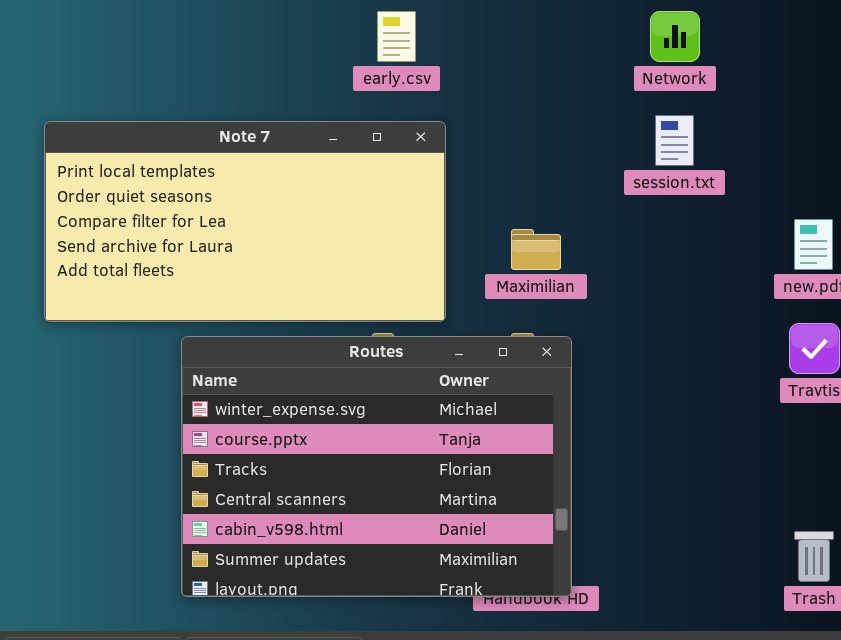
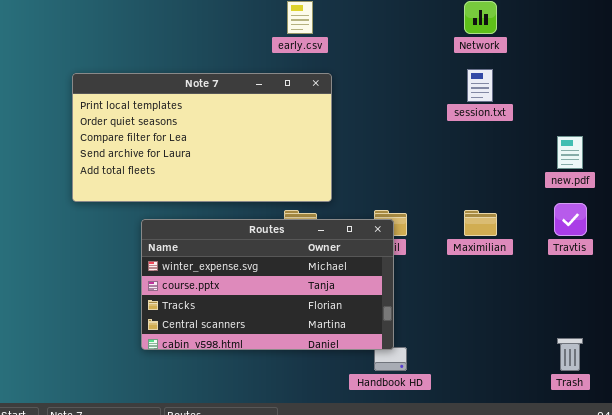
Maximilian: [511,229,561,270] -> [464,210,497,236], moved
Routes: [181,336,572,597] -> [141,219,394,350], moved, resized

